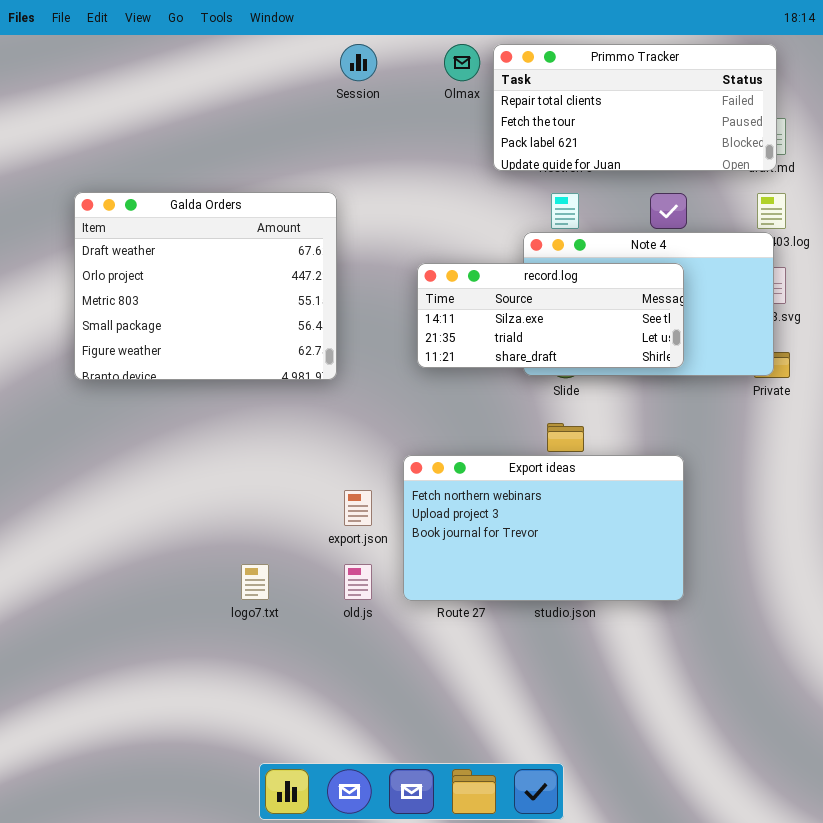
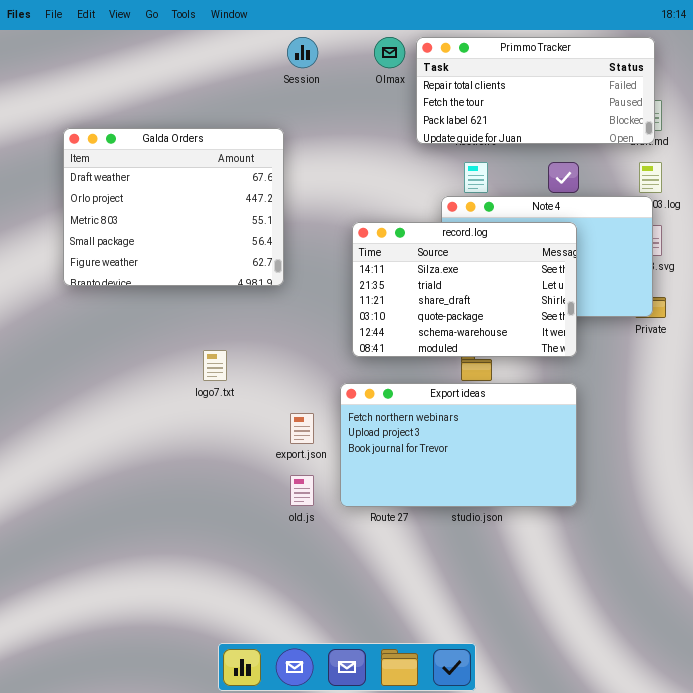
Galda Orders: [74,192,337,380] -> [63,128,284,286], moved
record.log: [417,263,684,368] -> [352,222,577,357], resized
logo7.txt: [241,564,269,600] -> [203,350,227,381], moved

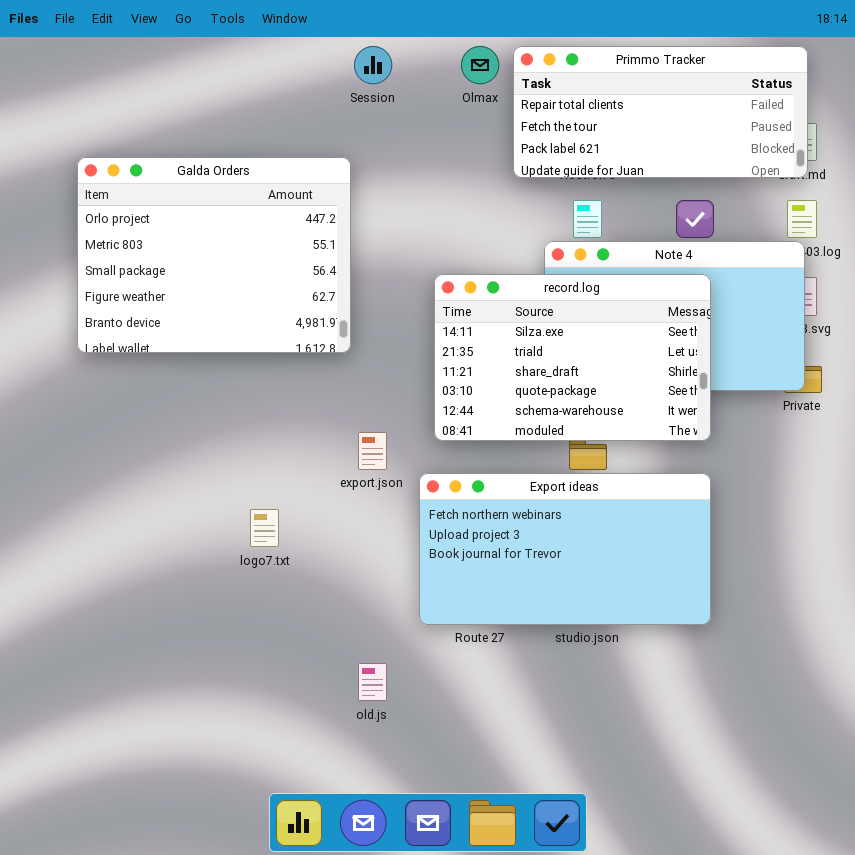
Galda Orders: [63,128,284,286] -> [77,157,351,353], scrolled down 1 row
logo7.txt: [203,350,227,381] -> [250,509,279,547], moved
export.json: [290,413,314,444] -> [358,432,387,470], moved
old.js: [290,475,314,506] -> [358,663,387,701], moved

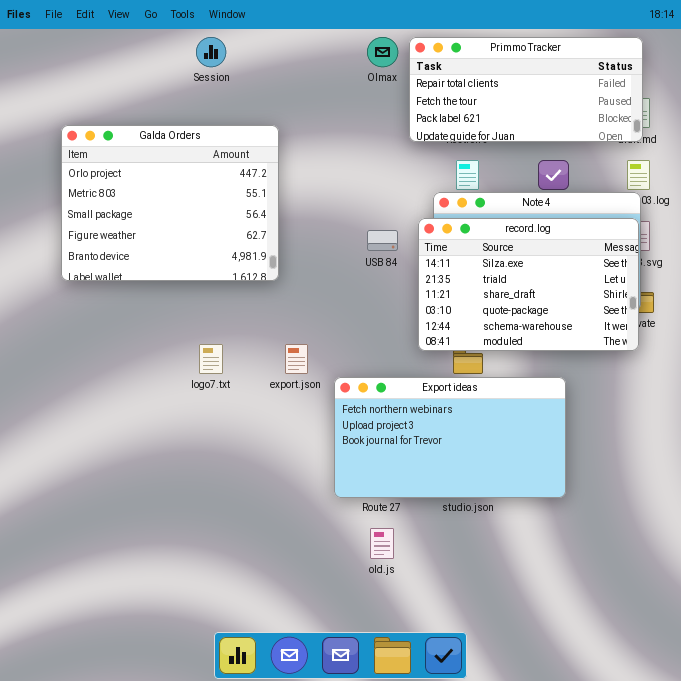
Session: [354,46,392,84] -> [196,37,226,67], moved
record.log: [434,274,711,441] -> [418,218,639,351], moved
logo7.txt: [250,509,279,547] -> [199,344,223,374], moved
old.js: [358,663,387,701] -> [370,528,394,559], moved

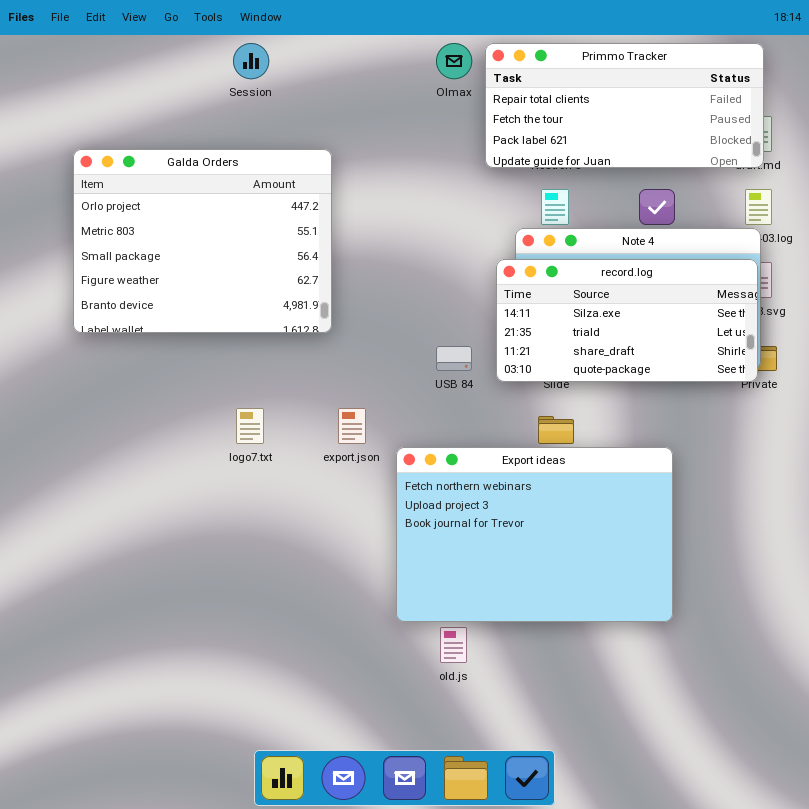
record.log: [418,218,639,351] -> [496,259,758,382], resized
USB 84: [367,230,398,251] -> [436,346,472,371], moved
Export ideas: [334,377,566,498] -> [396,447,673,622], resized

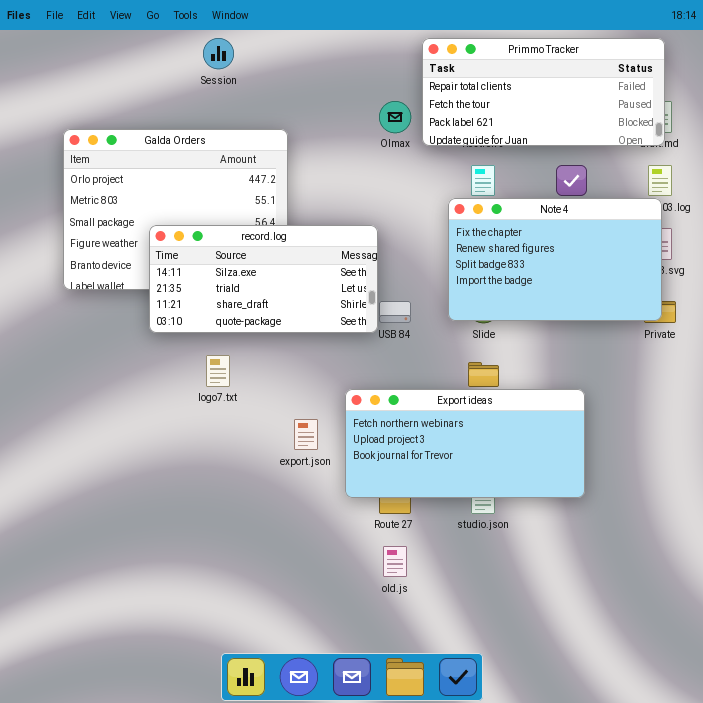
Olmax: [436,43,472,79] -> [379,101,411,133], moved
record.log: [496,259,758,382] -> [149,225,378,333], moved
export.json: [338,408,366,444] -> [294,419,318,450], moved
Export ideas: [396,447,673,622] -> [345,389,585,498], resized

